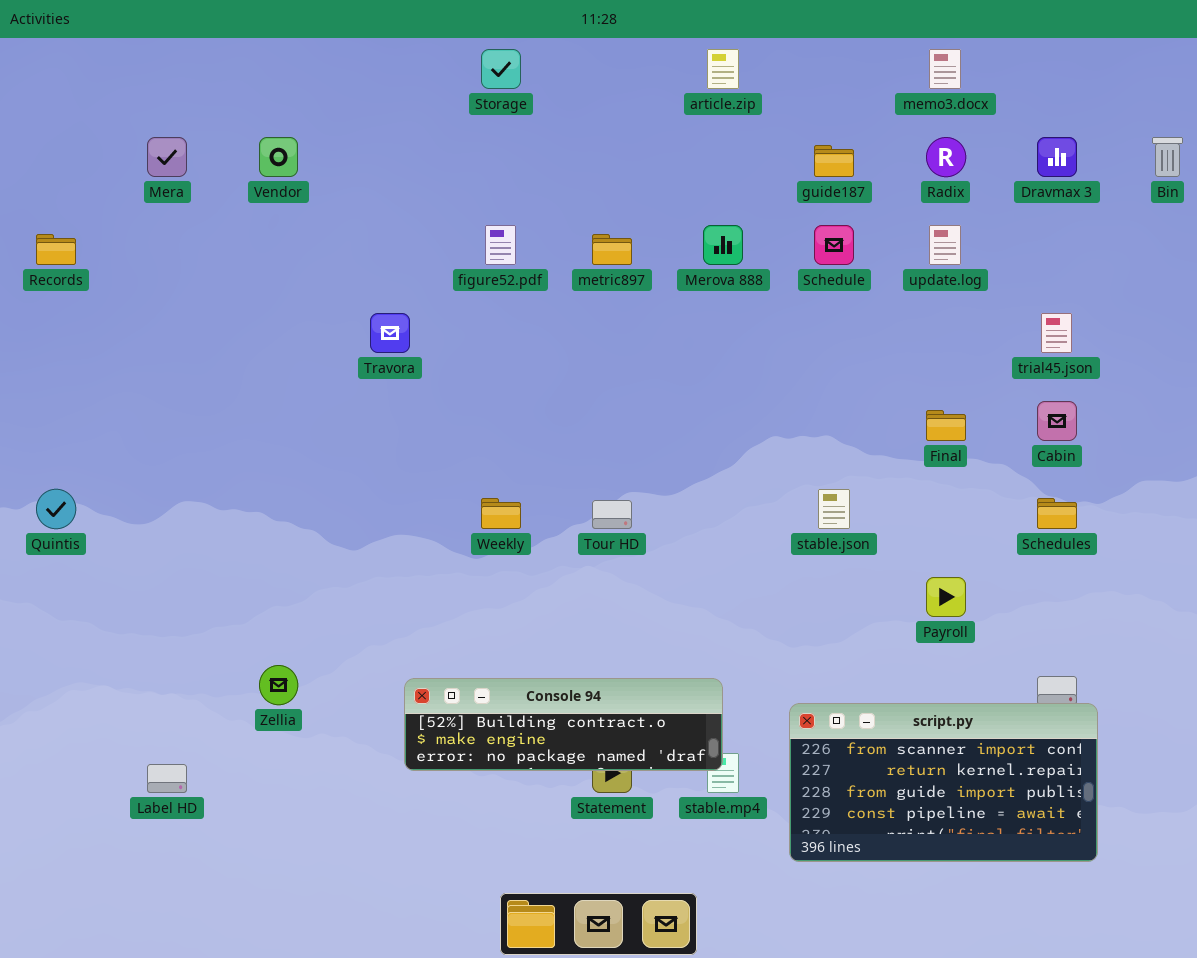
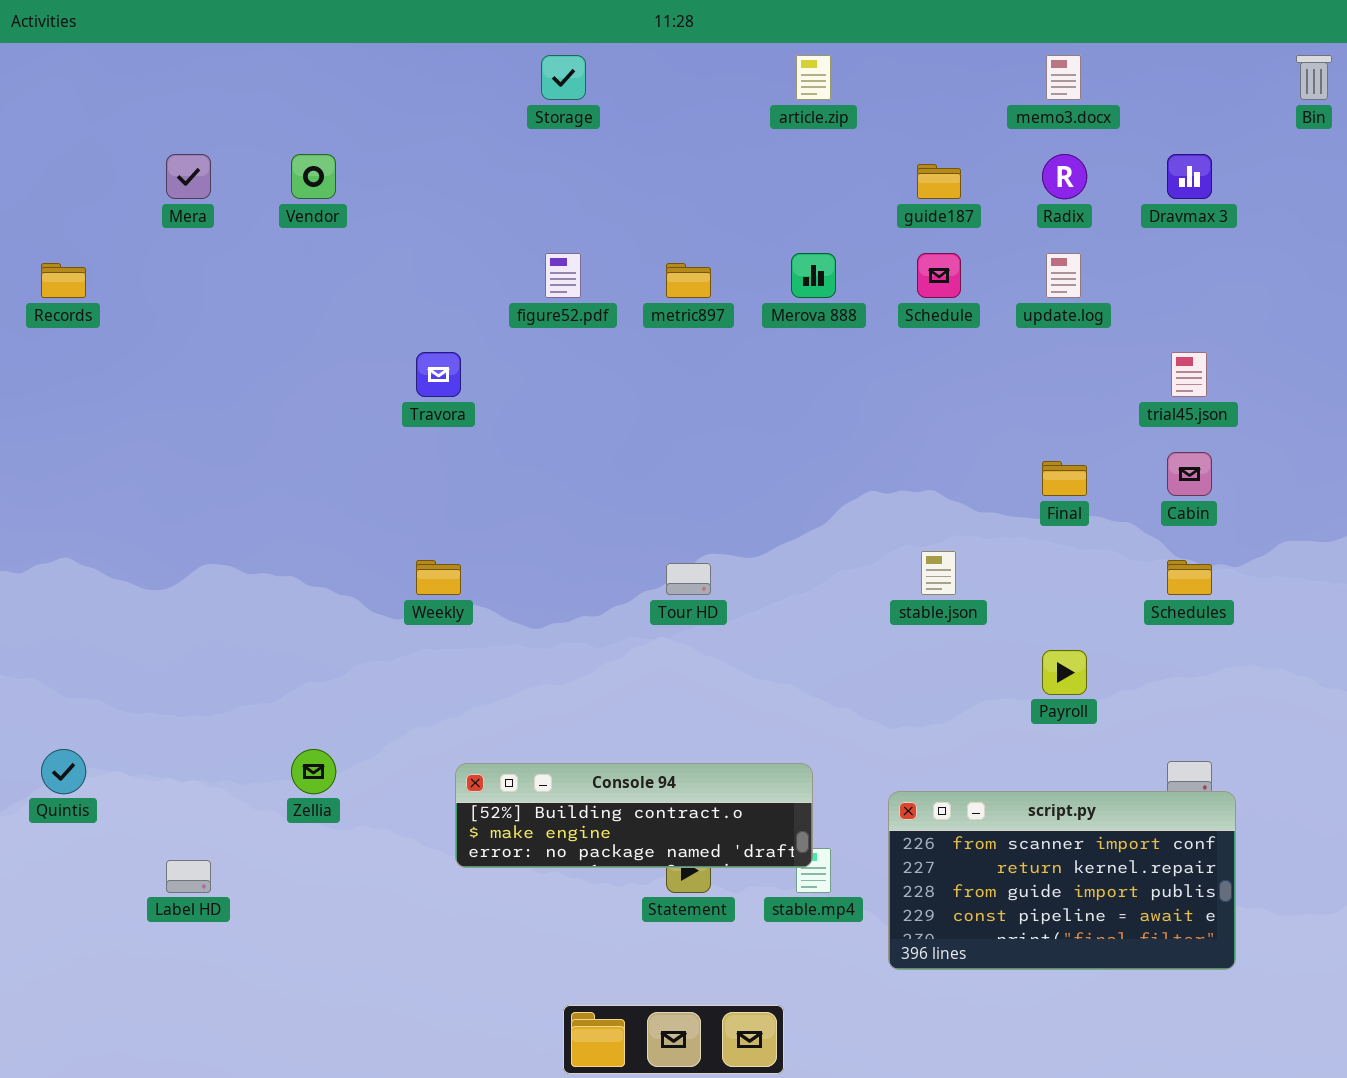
Bin: [1152,137,1183,177] -> [1296,55,1332,100], moved
Quintis: [36,489,76,529] -> [41,749,86,794], moved
Weekly: [481,498,521,529] -> [416,560,461,595], moved

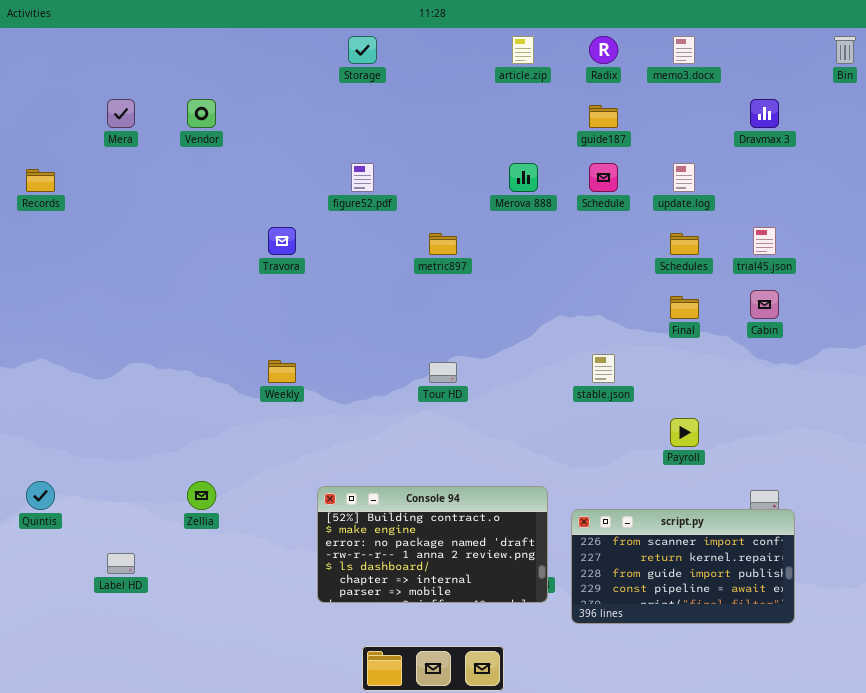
Radix: [1042,154,1087,199] -> [589,36,618,64], moved
metric897: [666,263,711,298] -> [429,233,457,255], moved
Schedules: [1167,560,1212,595] -> [670,233,699,255], moved
Console 94: [455,763,813,868] -> [317,486,548,603], moved, resized

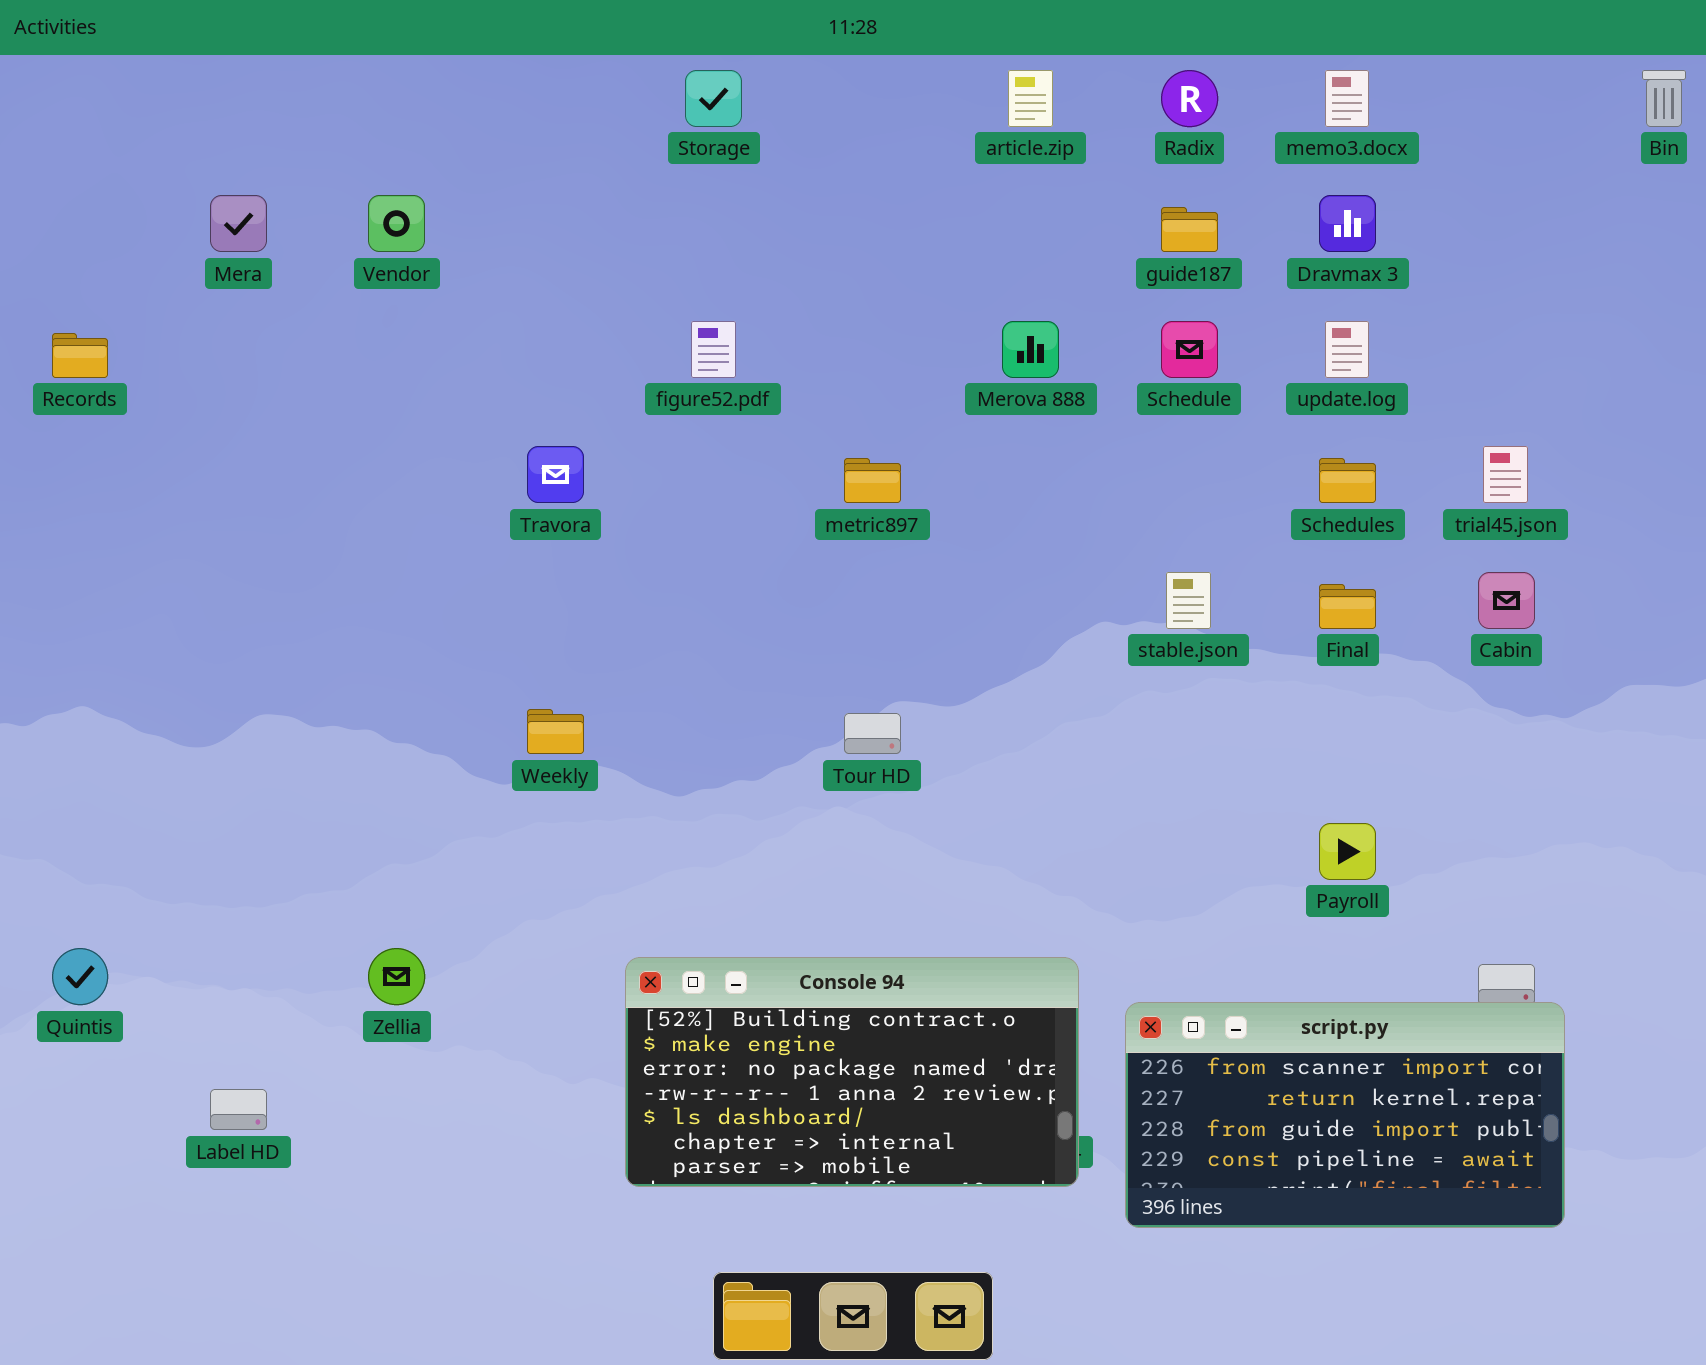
Dravmax 3: [750,99,779,128] -> [1319,195,1376,252], moved
stable.json: [592,354,615,383] -> [1166,572,1211,629], moved

